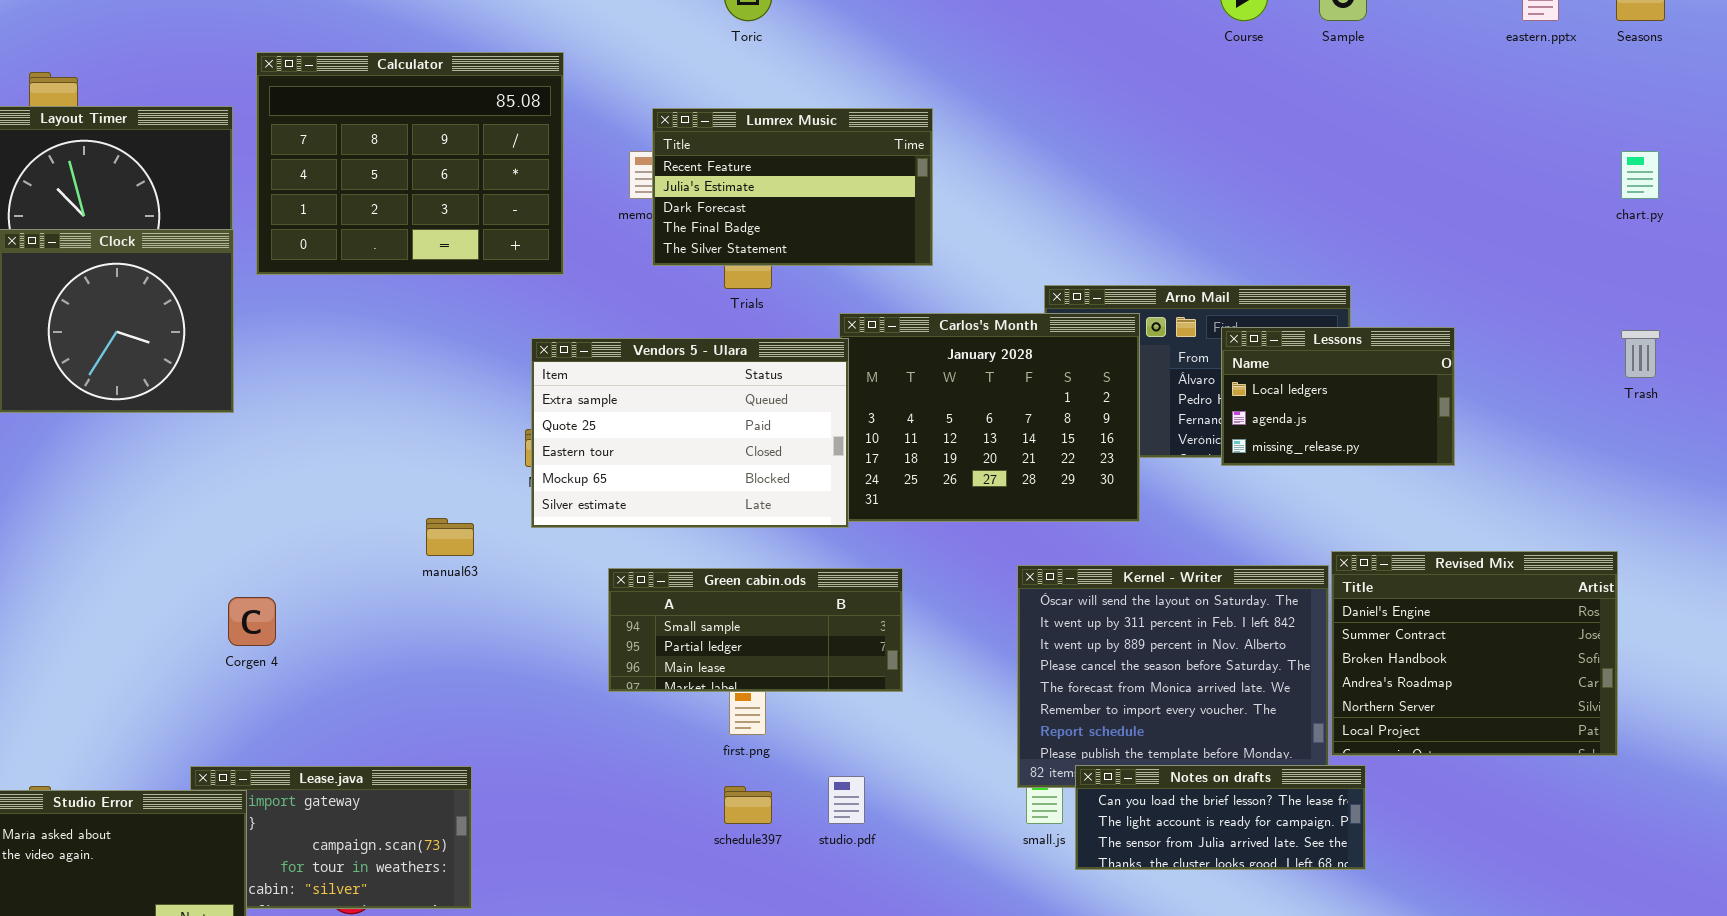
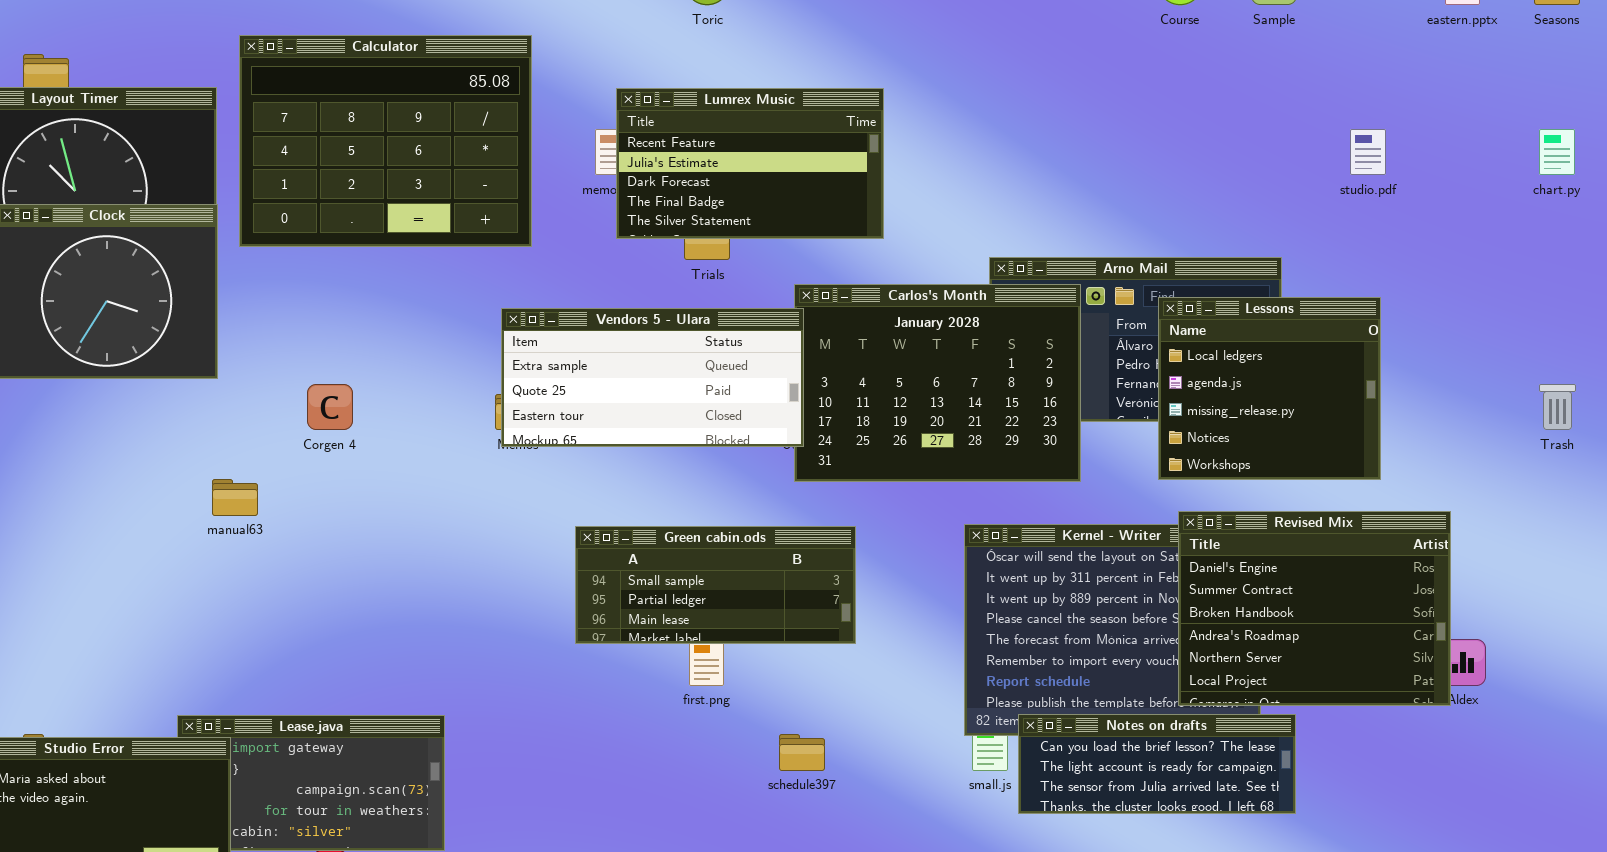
Lessons: [1221,327,1455,466] -> [1158,297,1381,480], resized
Trash: [1621,330,1660,378] -> [1539,384,1576,430], moved
Vendors 5 - Ulara: [531,338,849,528] -> [501,308,804,447], resized
manual63: [426,518,474,556] -> [212,479,258,516], moved
Revised Mix: [1331,551,1618,756] -> [1178,511,1451,706], moved
Corgen 4: [228,597,276,646] -> [307,384,353,430], moved
studio.pdf: [828,776,865,824] -> [1350,129,1386,175], moved
schedule397: [724,786,772,824] -> [779,734,825,771], moved

